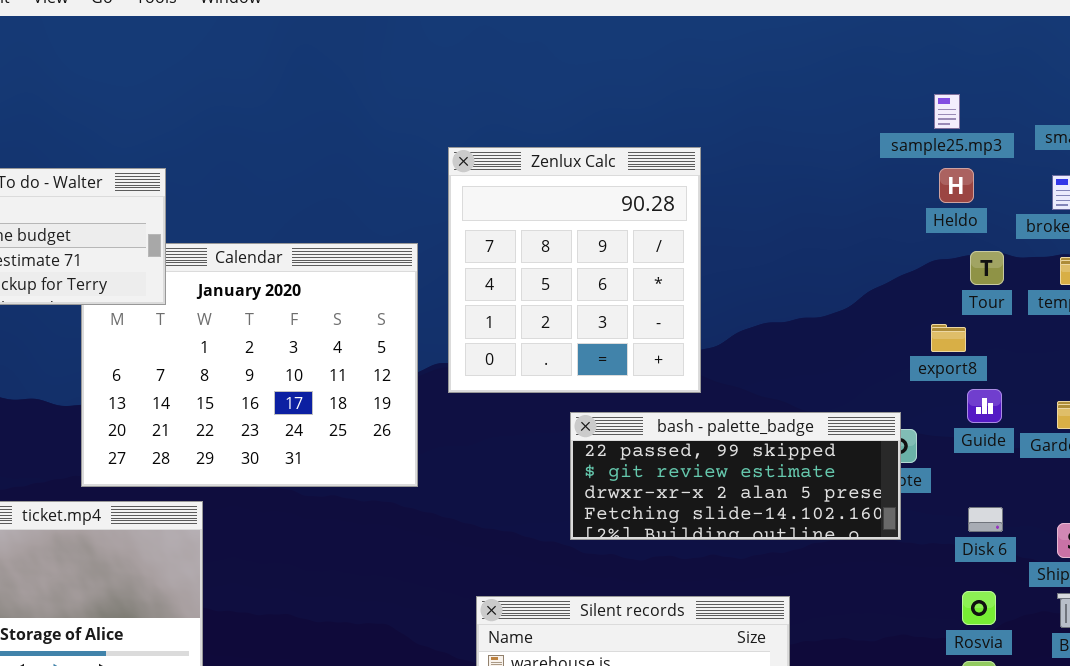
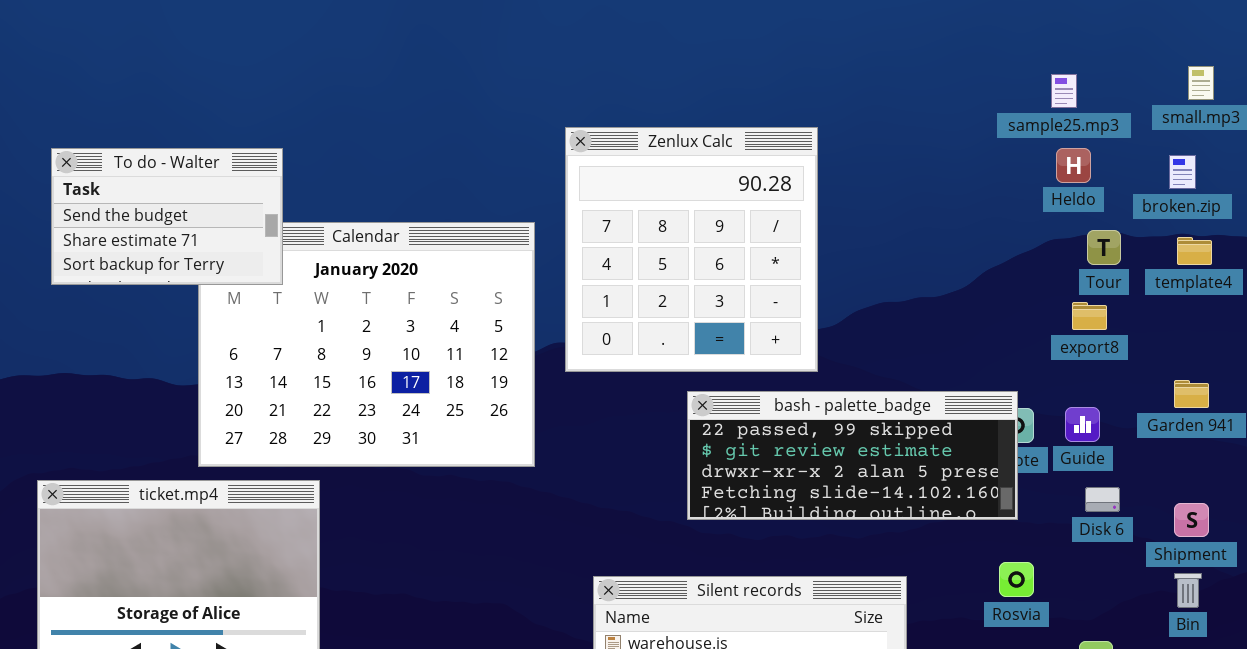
export8: [931,324,966,352] -> [1072,302,1107,330], moved
Guide: [967,389,1002,423] -> [1065,407,1100,442], moved
Rosvia: [962,591,996,625] -> [999,562,1034,597], moved

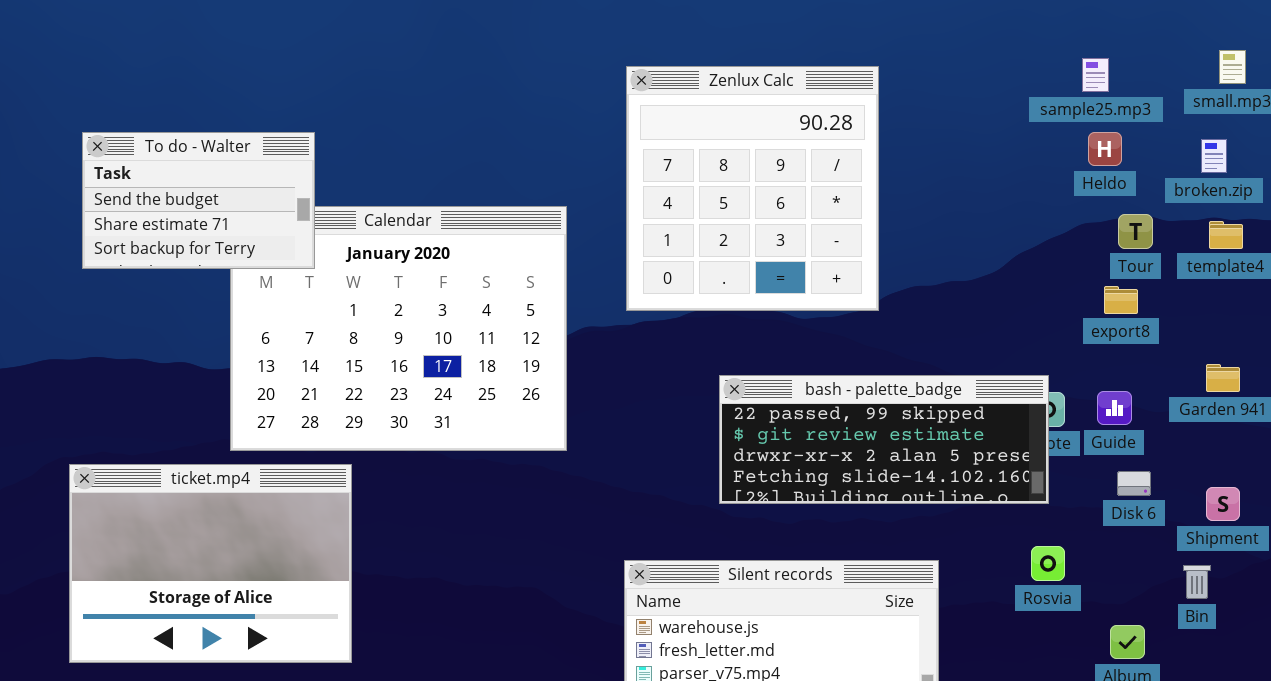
Zenlux Calc: [565,127,818,372] -> [626,66,879,311], moved
Bin: [1174,573,1202,608] -> [1183,565,1211,599], moved

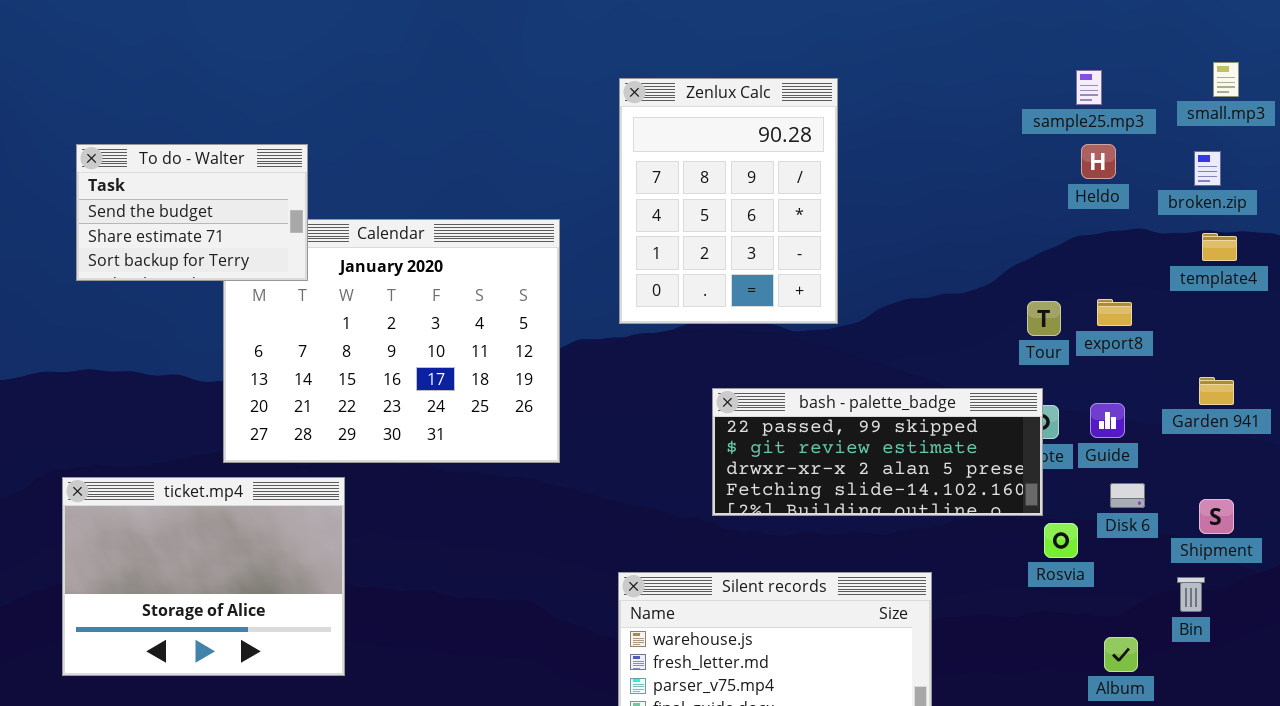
Zenlux Calc: [626,66,879,311] -> [619,78,838,324], resized
Tour: [1118,214,1153,249] -> [1027,301,1061,336], moved
Rosvia: [1031,546,1065,581] -> [1044,523,1078,558], moved

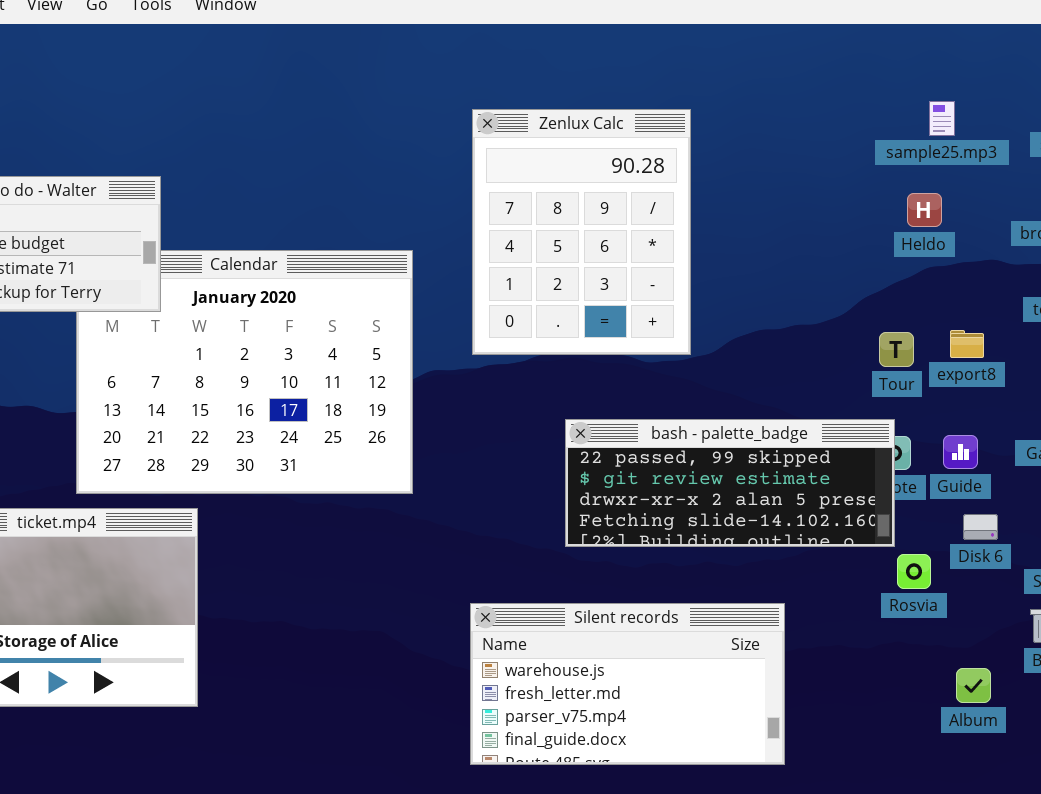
Heldo: [1081,144,1116,179] -> [907,193,942,227], moved

